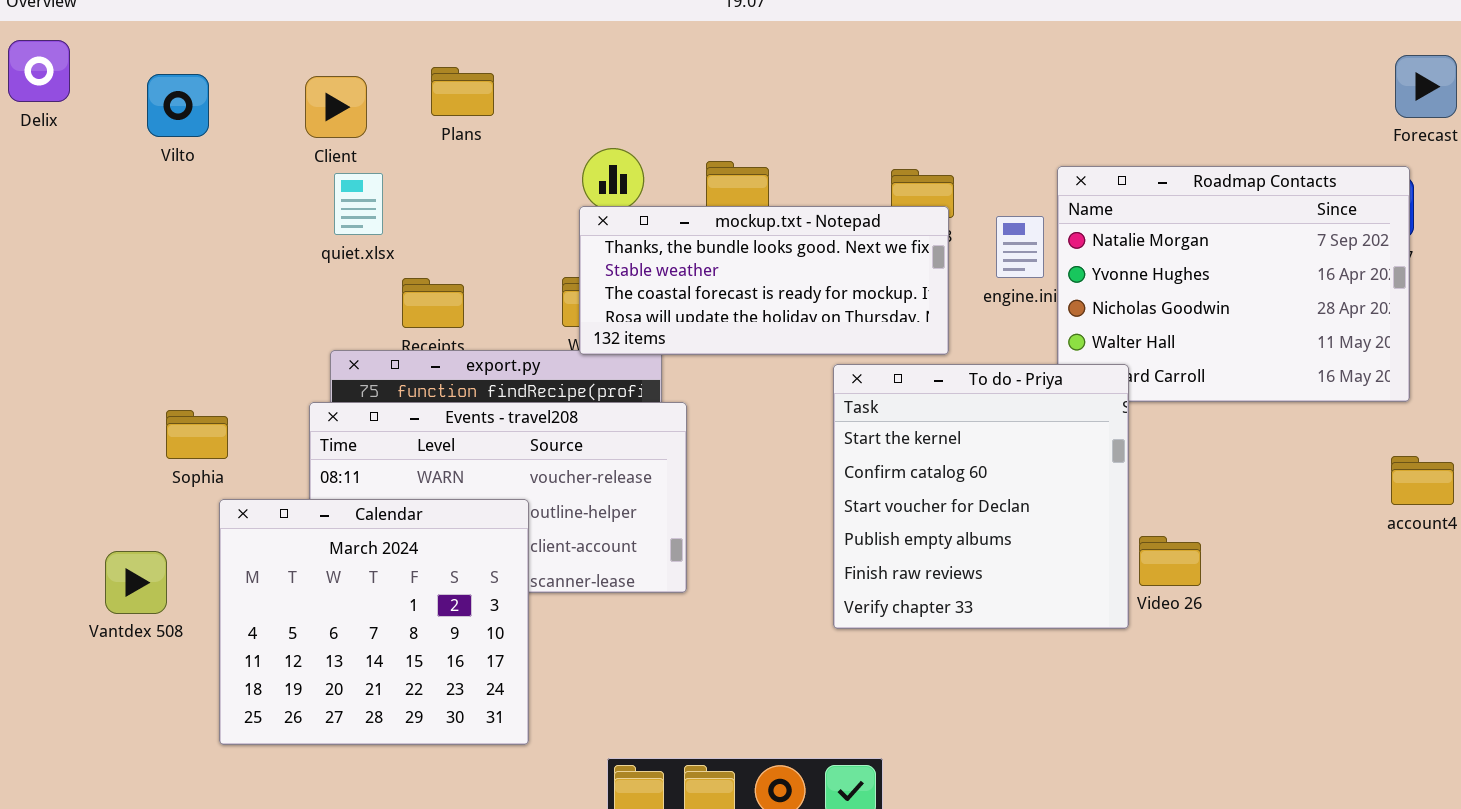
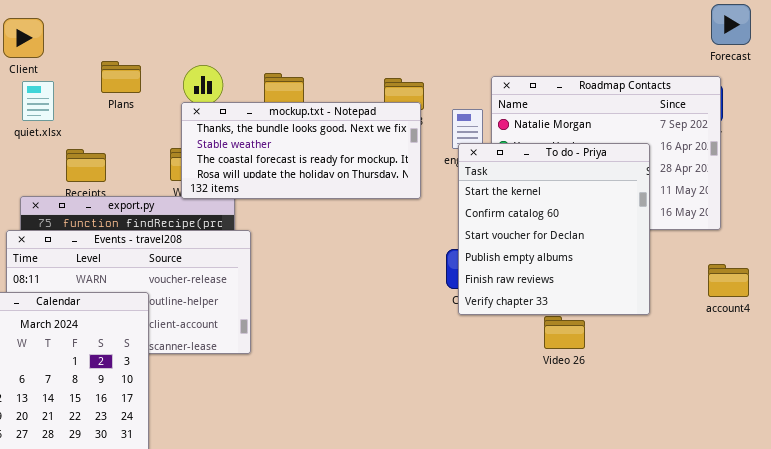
Plans: [431,67,494,116] -> [101,61,141,93], moved
To do - Priya: [833,364,1129,629] -> [458,143,650,315], moved

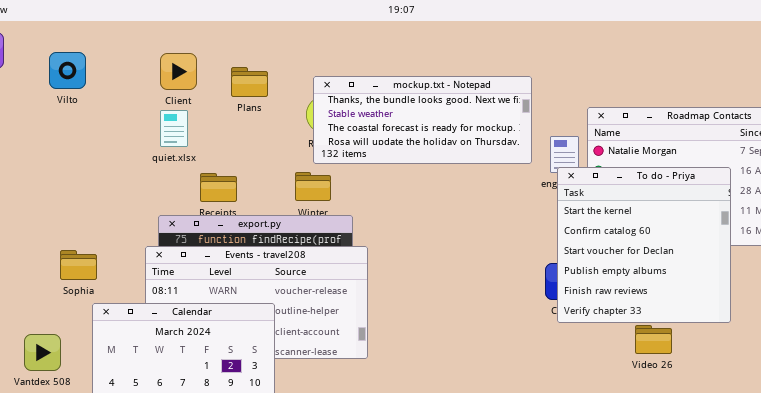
Client: [3,18,44,58] -> [160,53,197,90], moved
Plans: [101,61,141,93] -> [231,67,268,97], moved
mockup.txt - Notepad: [181,102,421,199] -> [313,76,532,164], moved

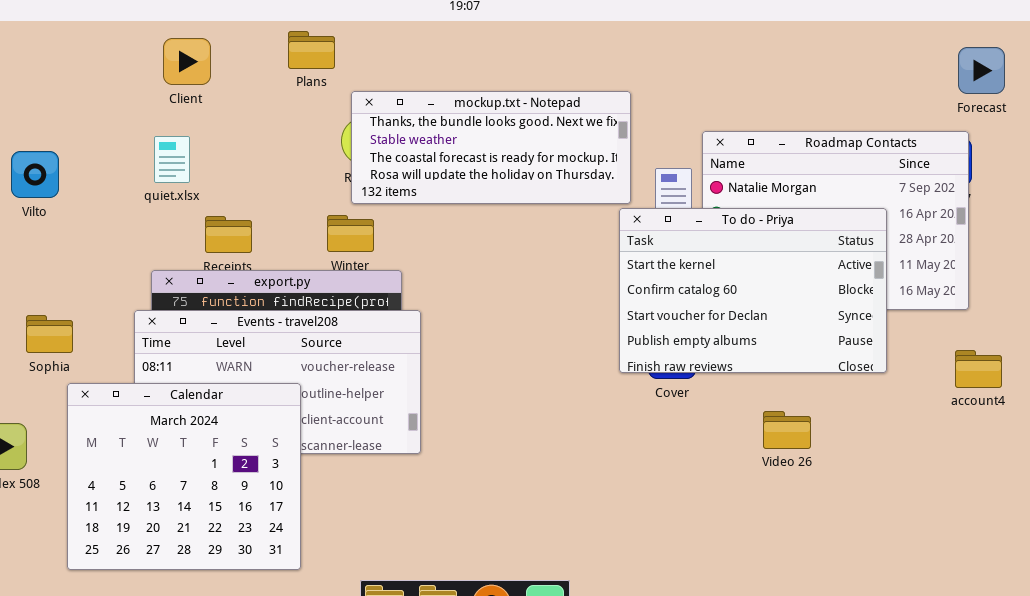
Vilto: [49,52,86,89] -> [11,151,59,198], moved
Client: [160,53,197,90] -> [163,38,211,85], moved
Plans: [231,67,268,97] -> [288,31,335,69], moved
To do - Priya: [557,167,731,323] -> [619,208,887,373], resized

